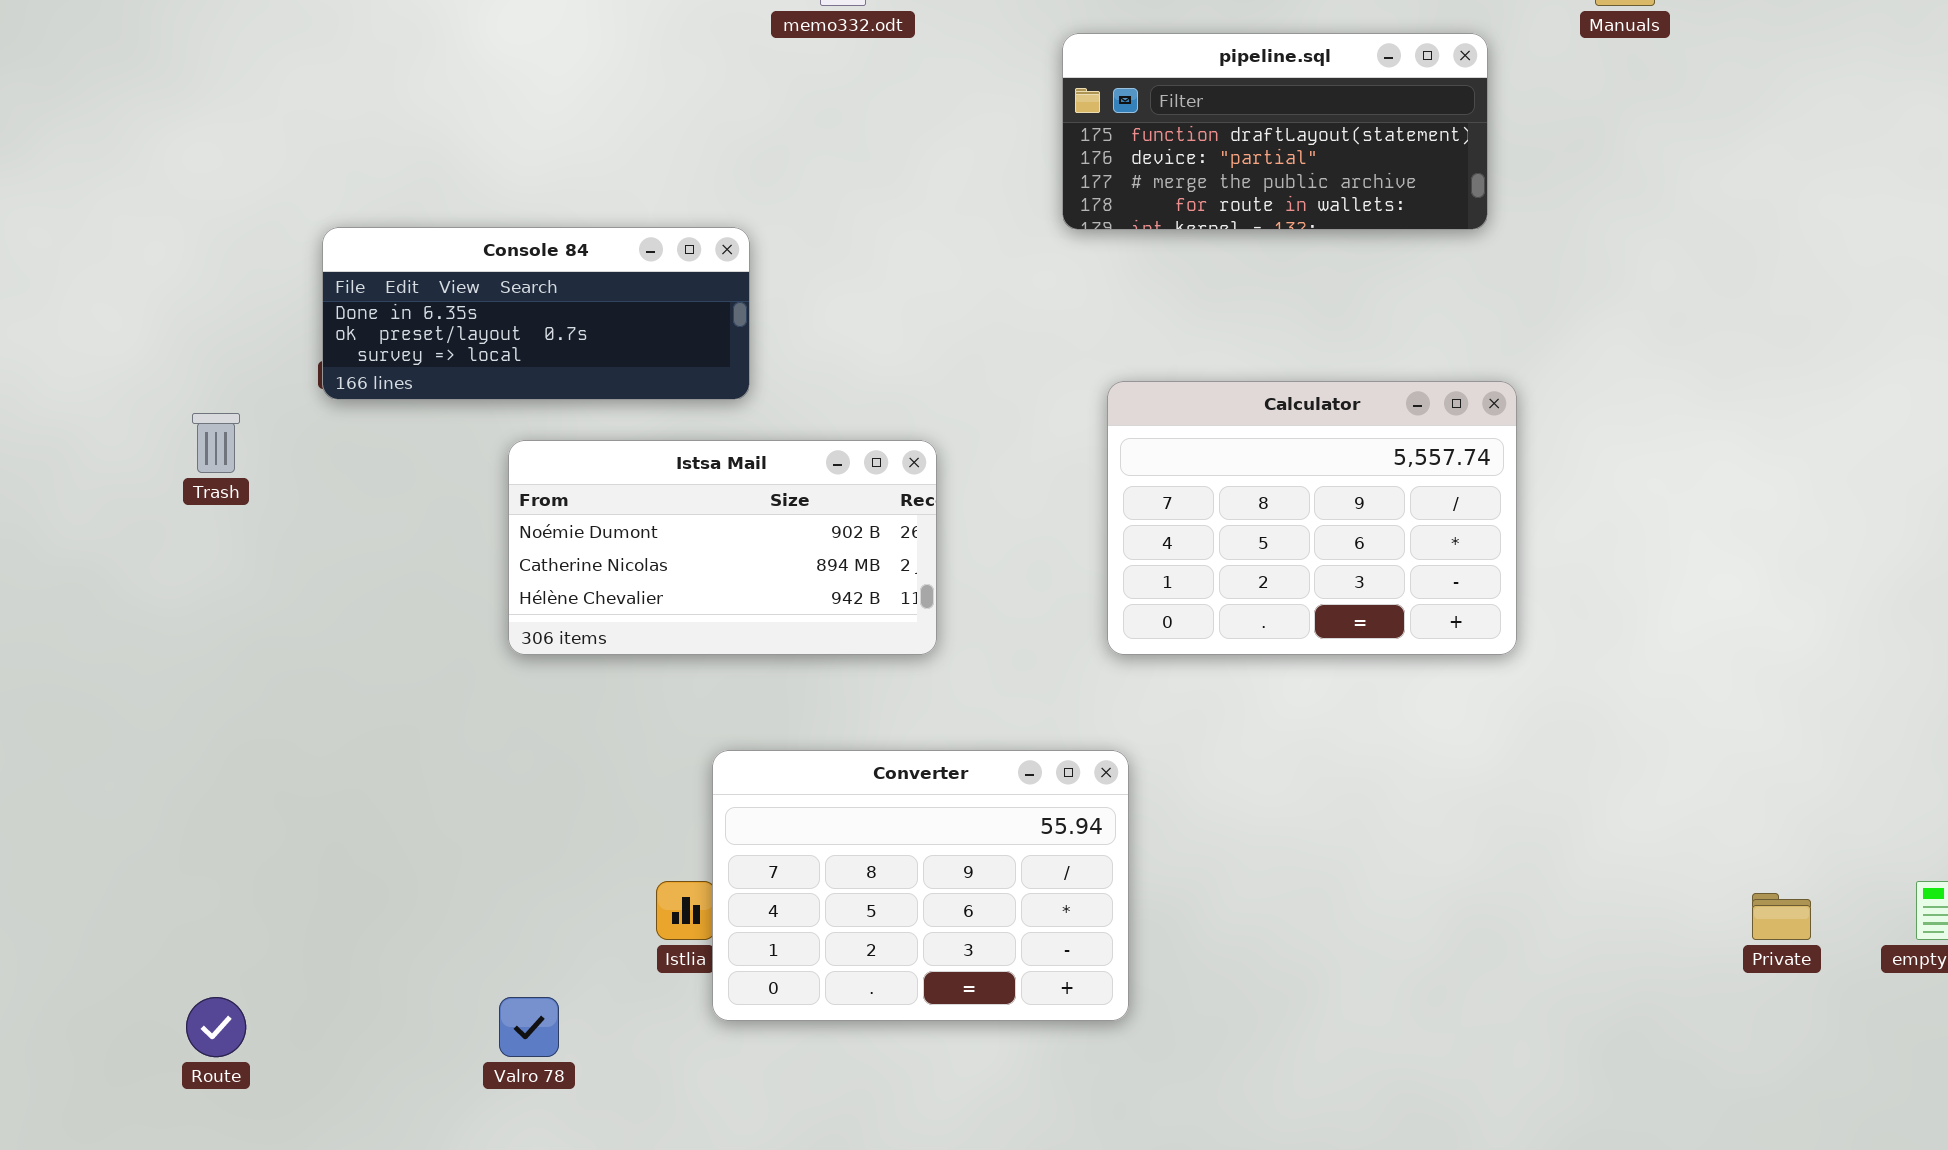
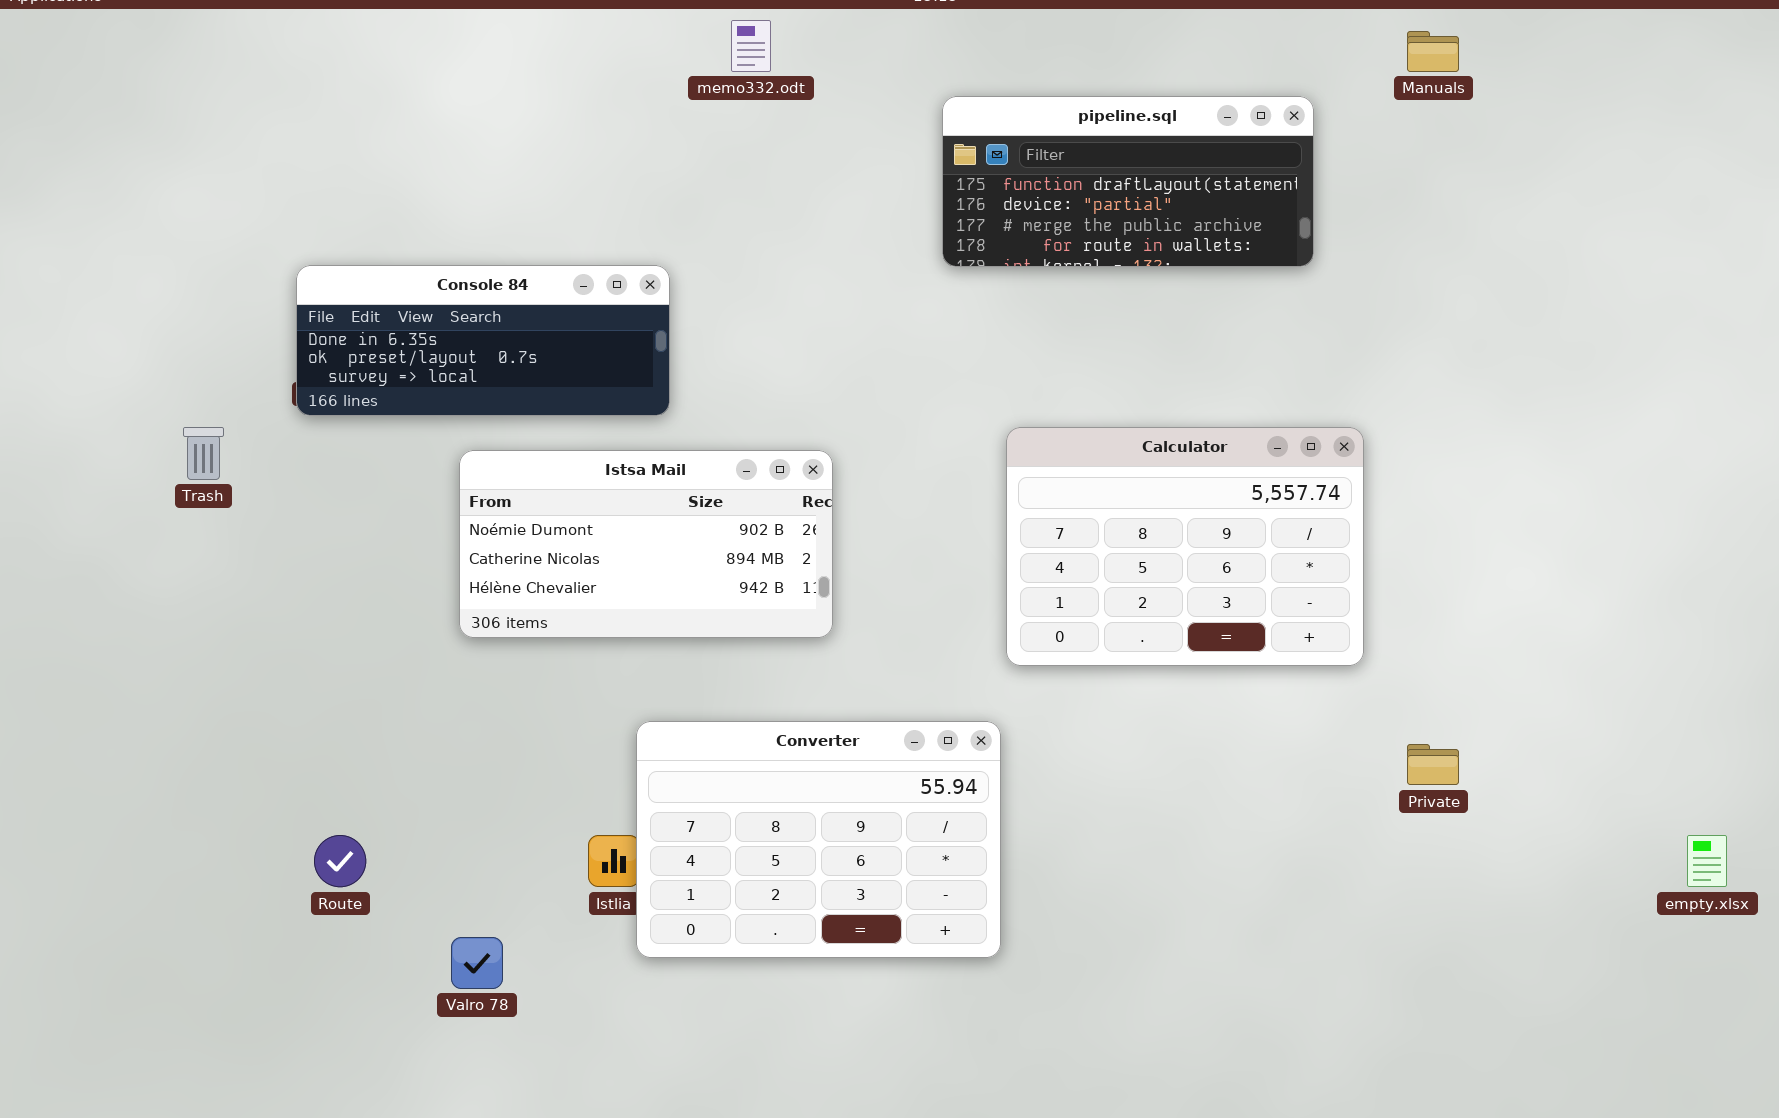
Calculator: [1107,381,1517,655] -> [1006,427,1364,666], moved
Private: [1752,893,1811,940] -> [1407,744,1459,785], moved
Route: [186,997,246,1057] -> [314,835,366,887], moved

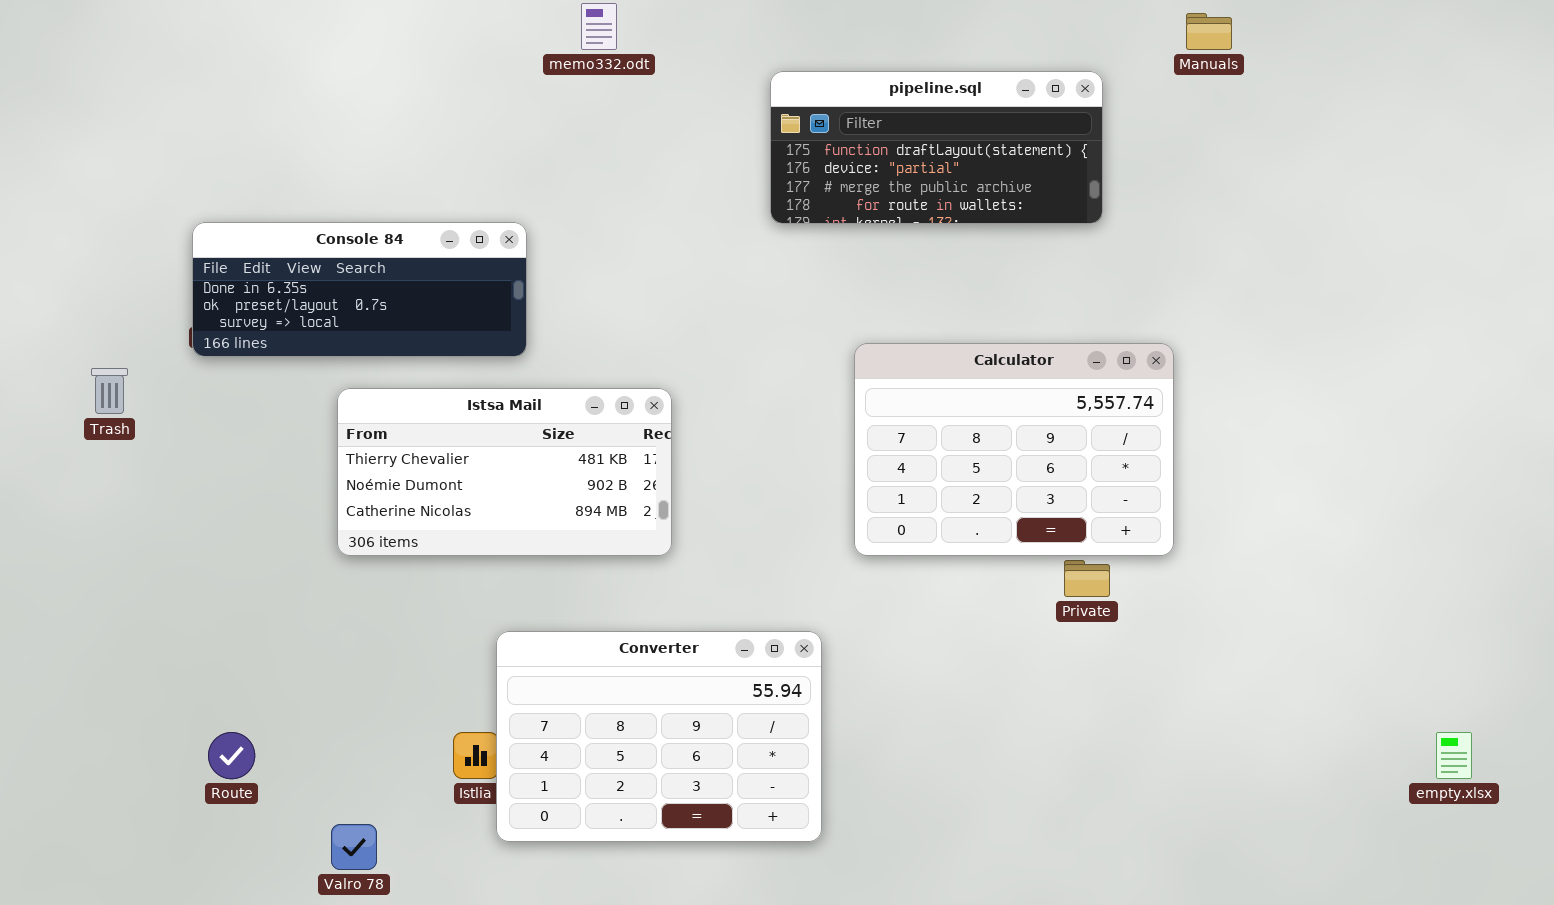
Calculator: [1006,427,1364,666] -> [854,343,1174,556], moved
Istsa Mail: [459,450,833,638] -> [337,388,672,556], scrolled up 1 row
Private: [1407,744,1459,785] -> [1064,560,1110,597], moved

